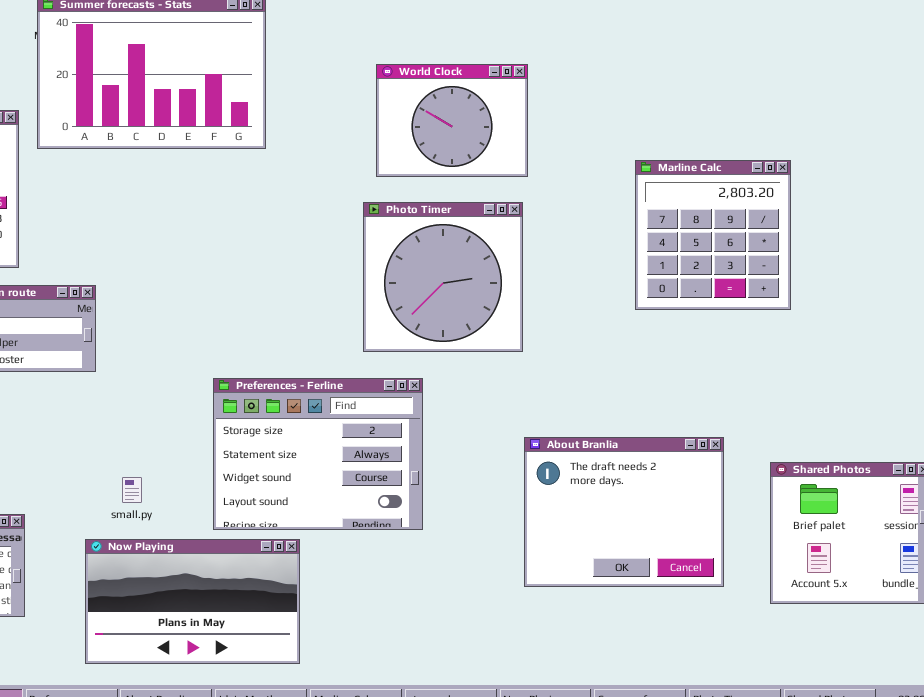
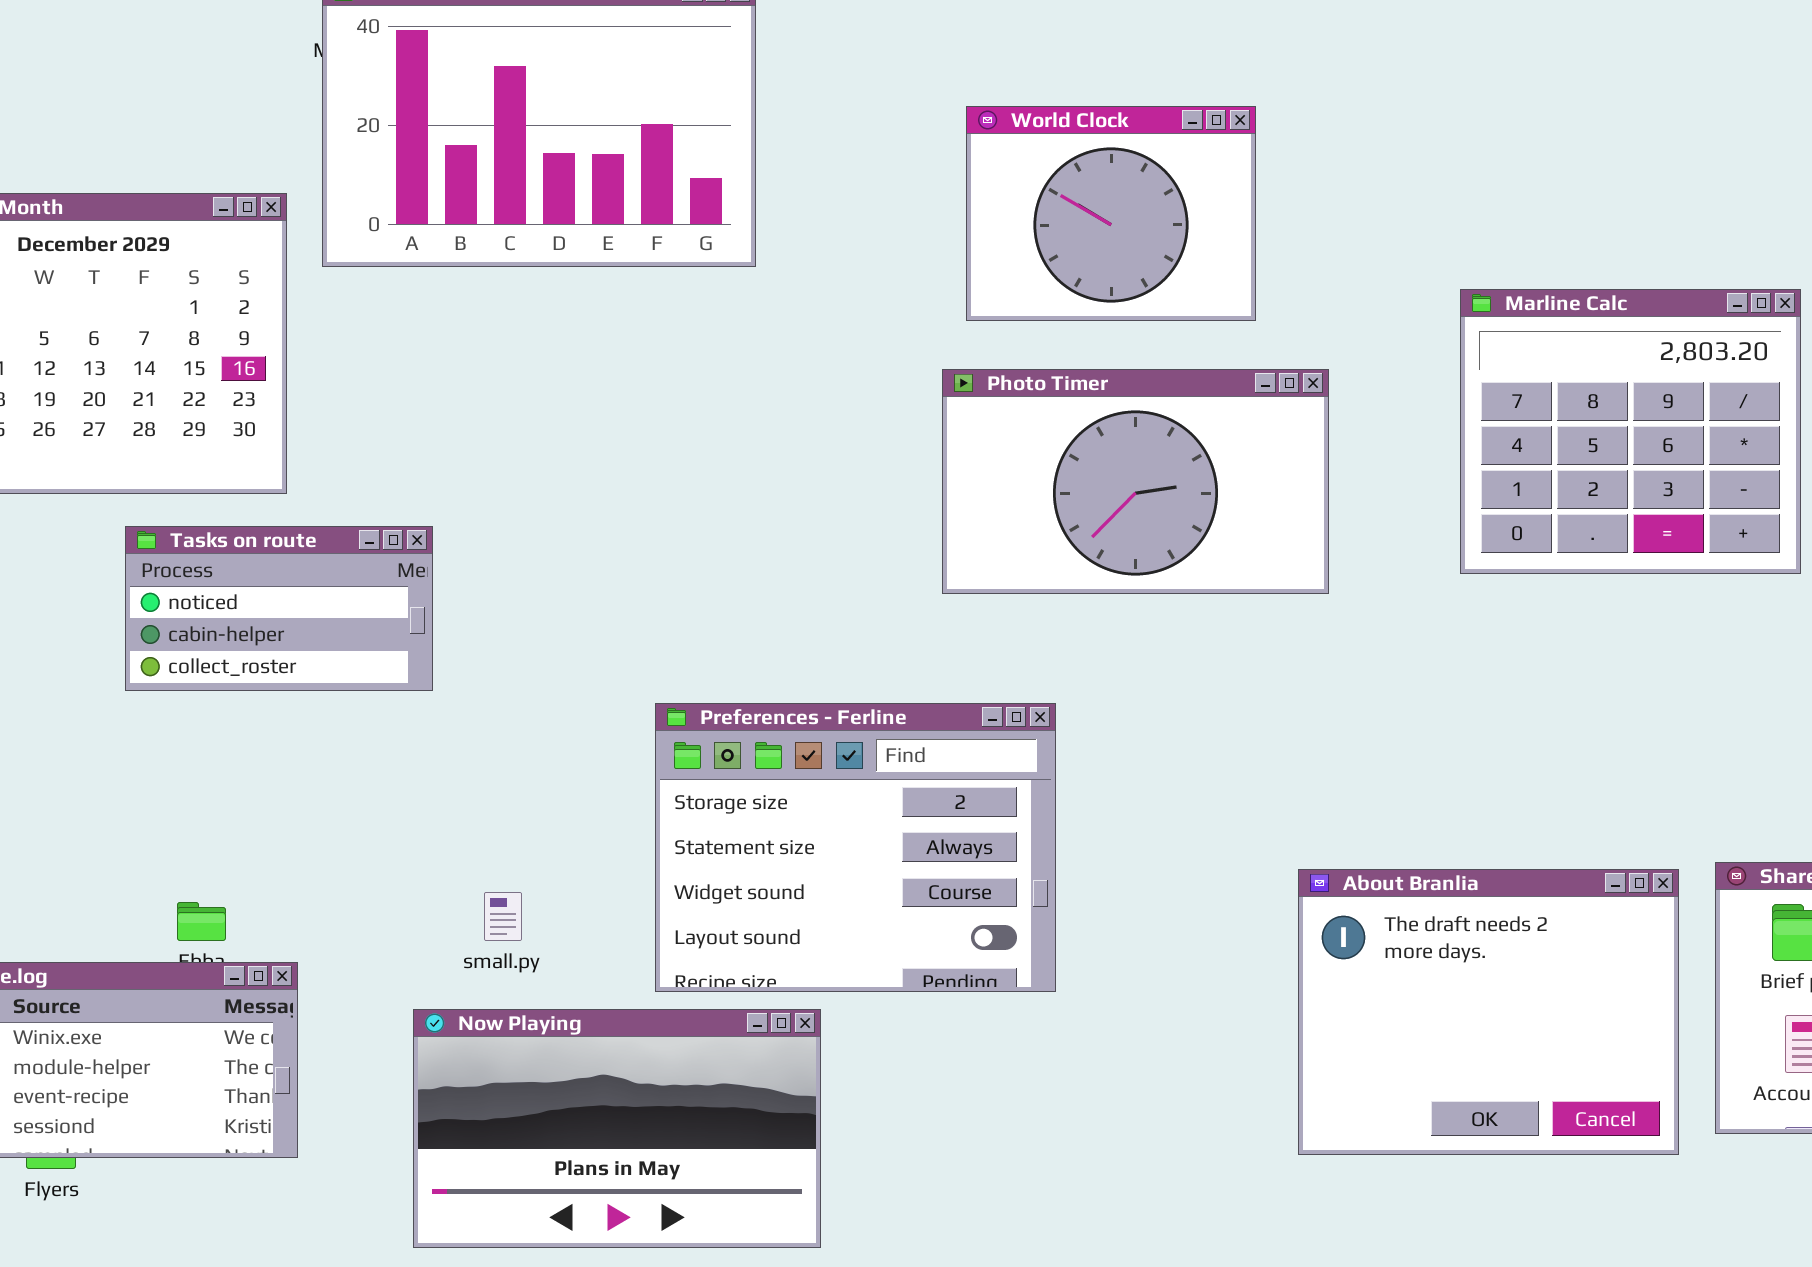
Marline Calc: [635,160,791,310] -> [1460,289,1801,574], resized
Photo Timer: [363,202,523,352] -> [942,369,1329,594], resized
About Branlia: [524,437,724,587] -> [1298,869,1679,1155], moved

